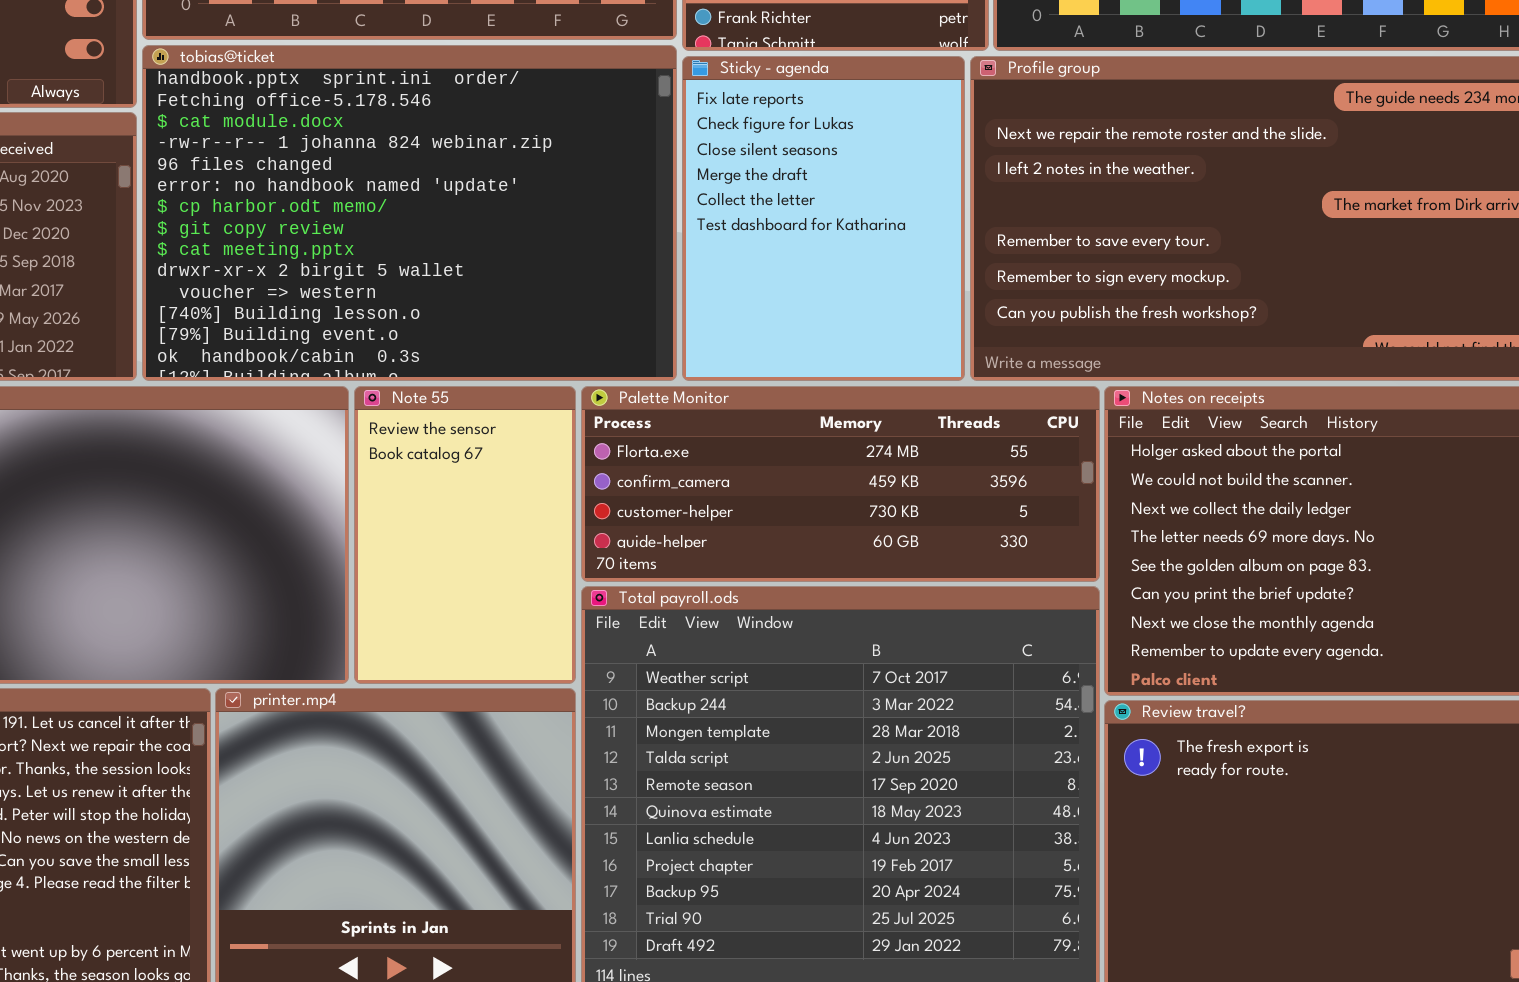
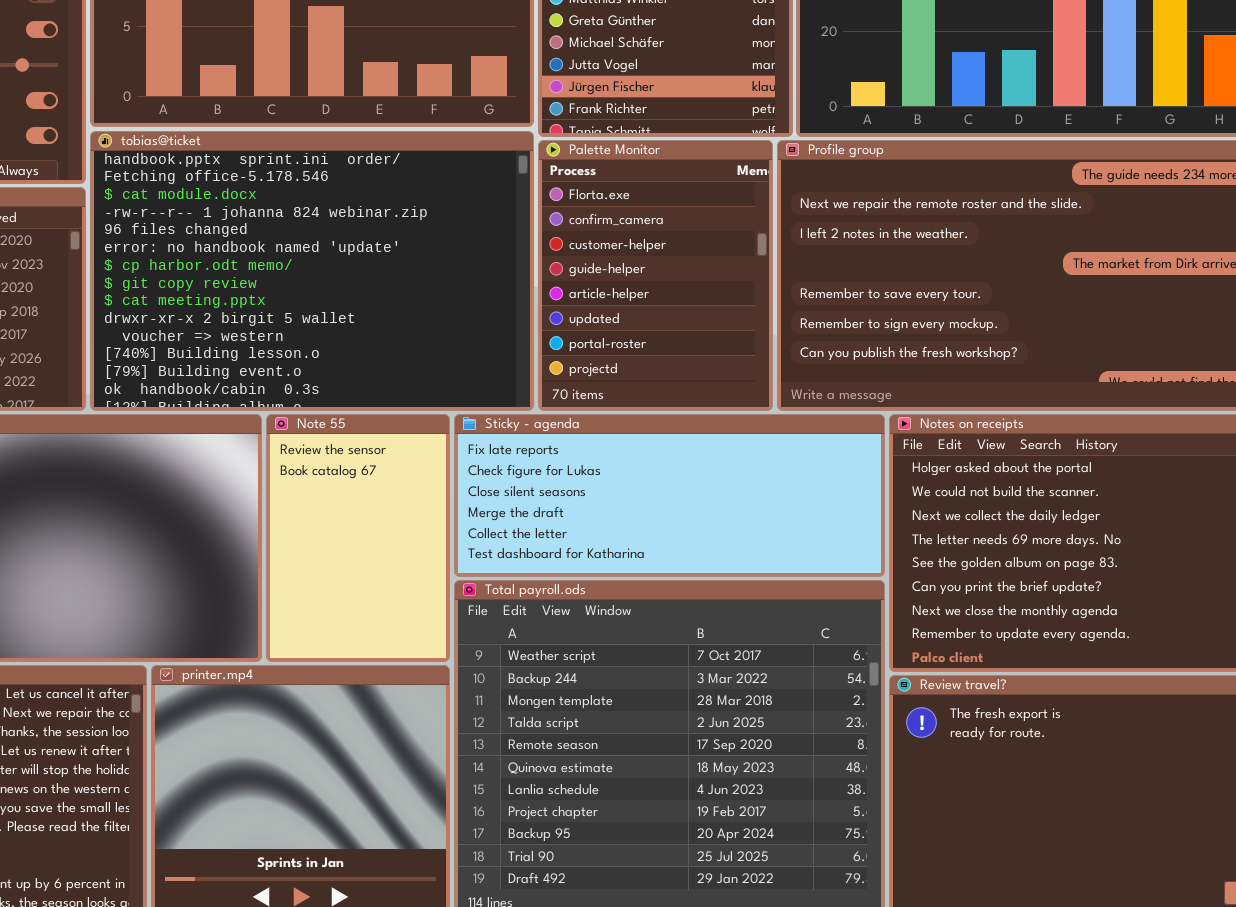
Sticky - agenda: [682,56,965,381] -> [454,414,885,577], moved, resized
Palette Monitor: [581,386,1100,582] -> [538,140,773,411], moved, resized

